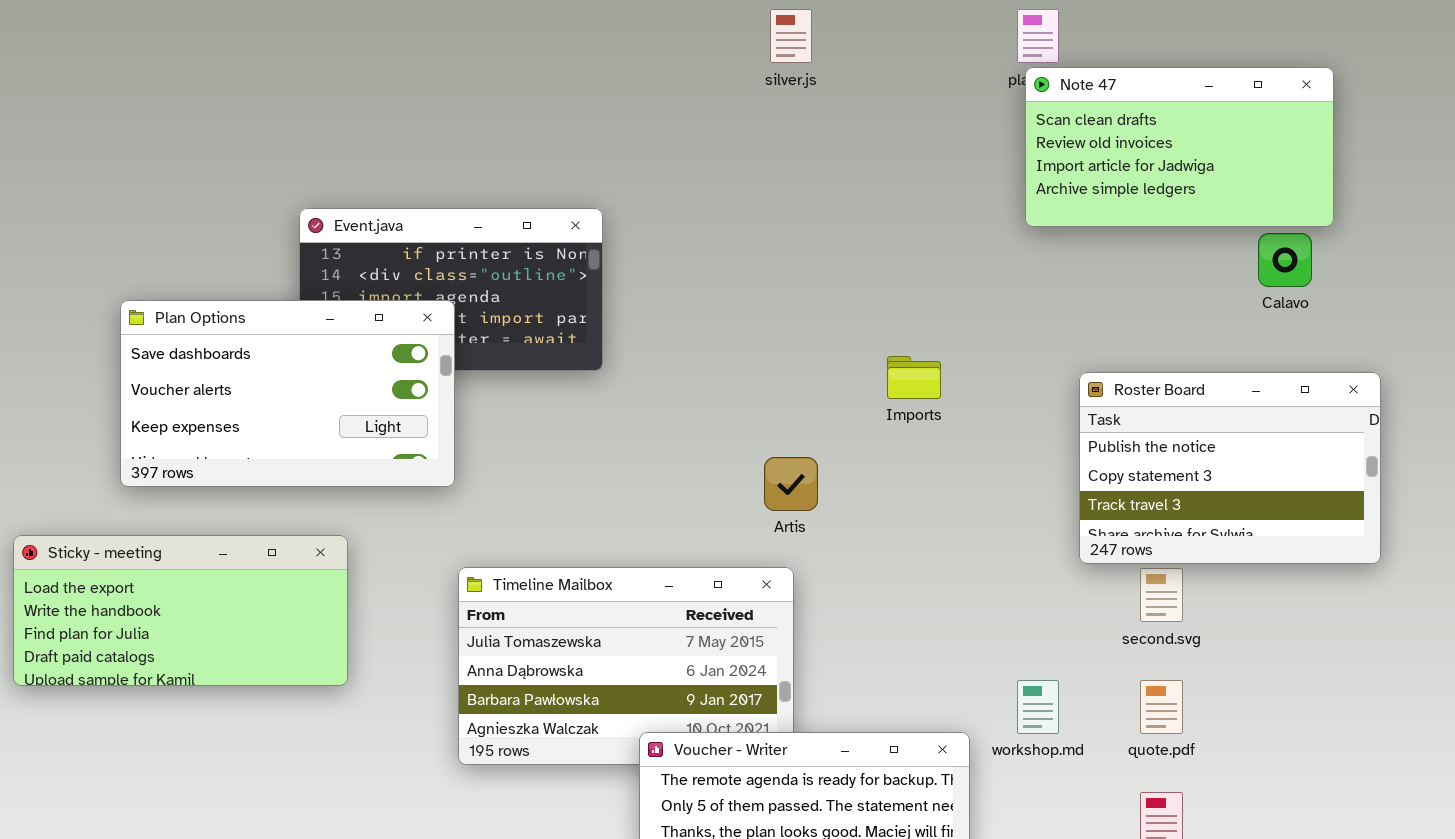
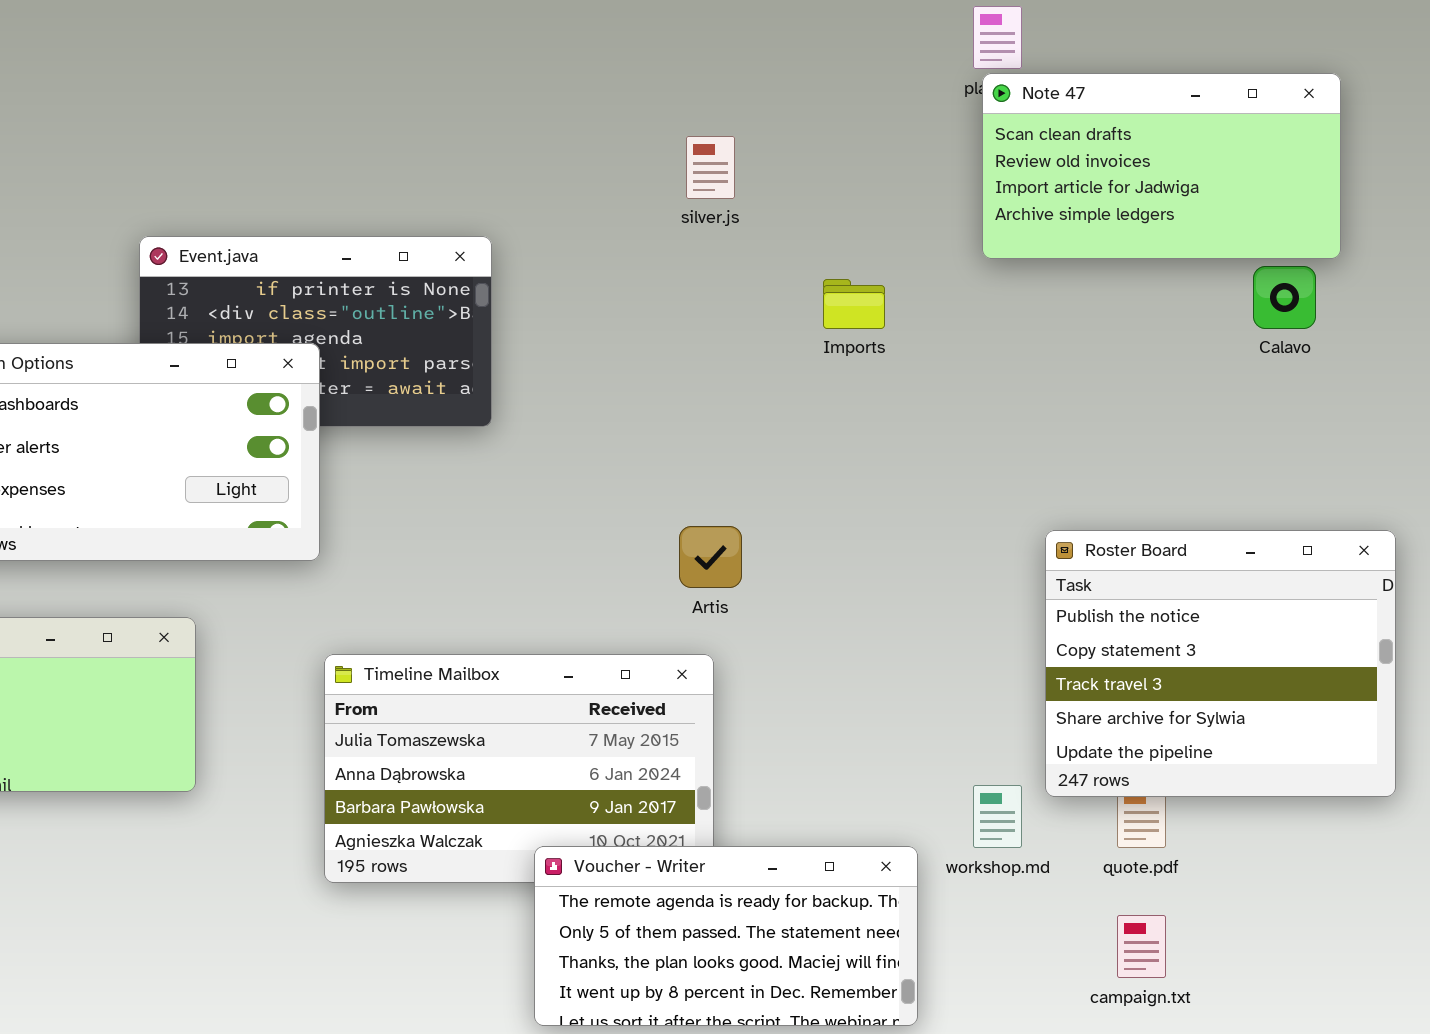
silver.js: [770,9,812,63] -> [686,136,735,199], moved
Imports: [887,356,941,399] -> [823,279,885,329], moved
Roster Board: [1079,372,1381,564] -> [1045,530,1396,797], moved, resized

